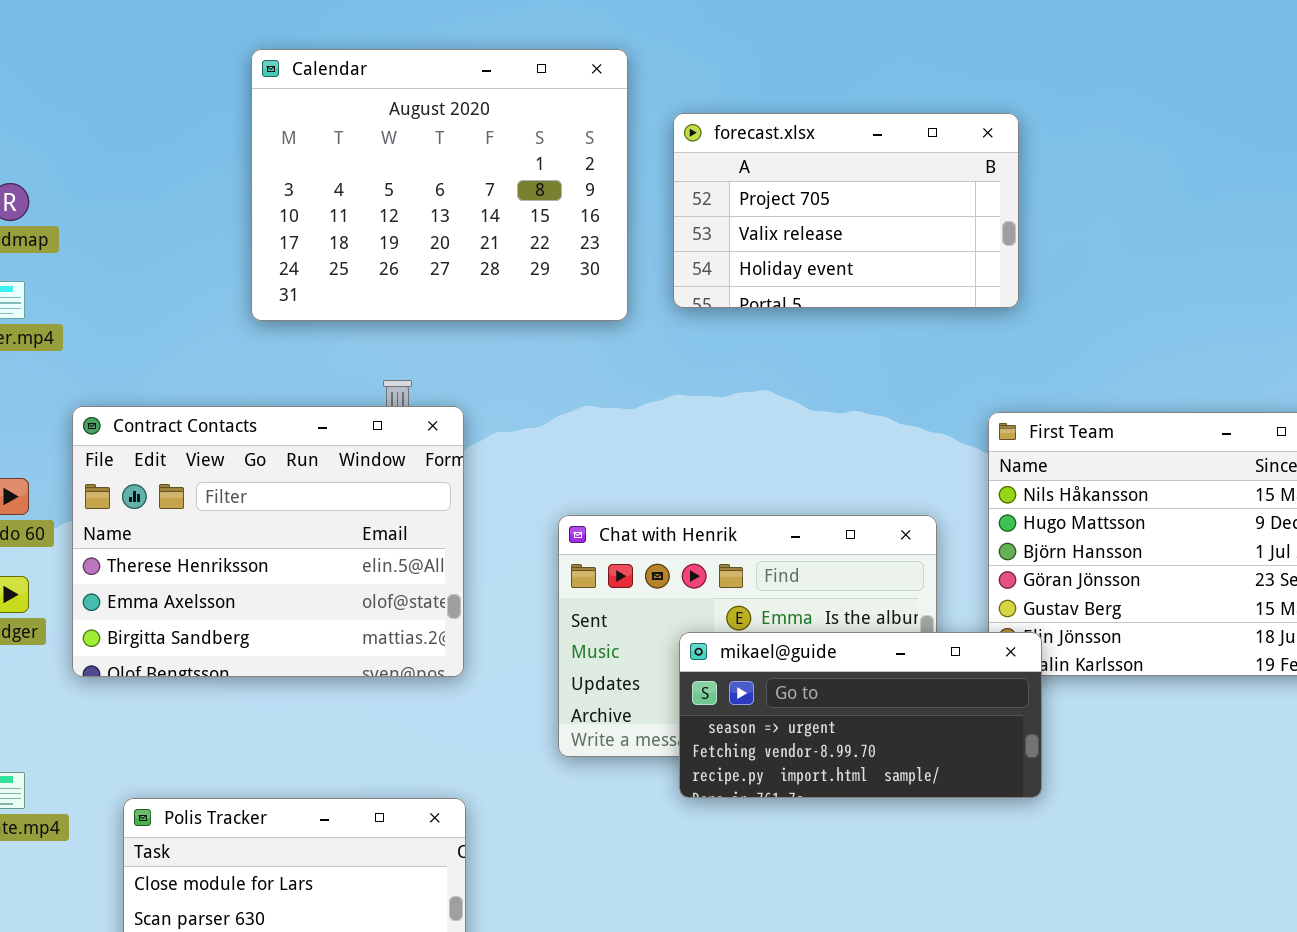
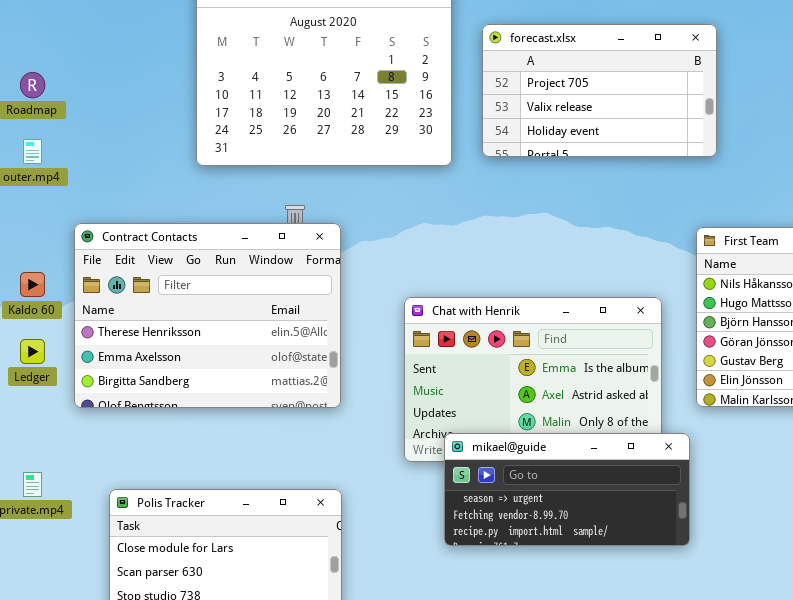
mikael@guide: [679,632,1042,798] -> [444,433,690,546], moved

